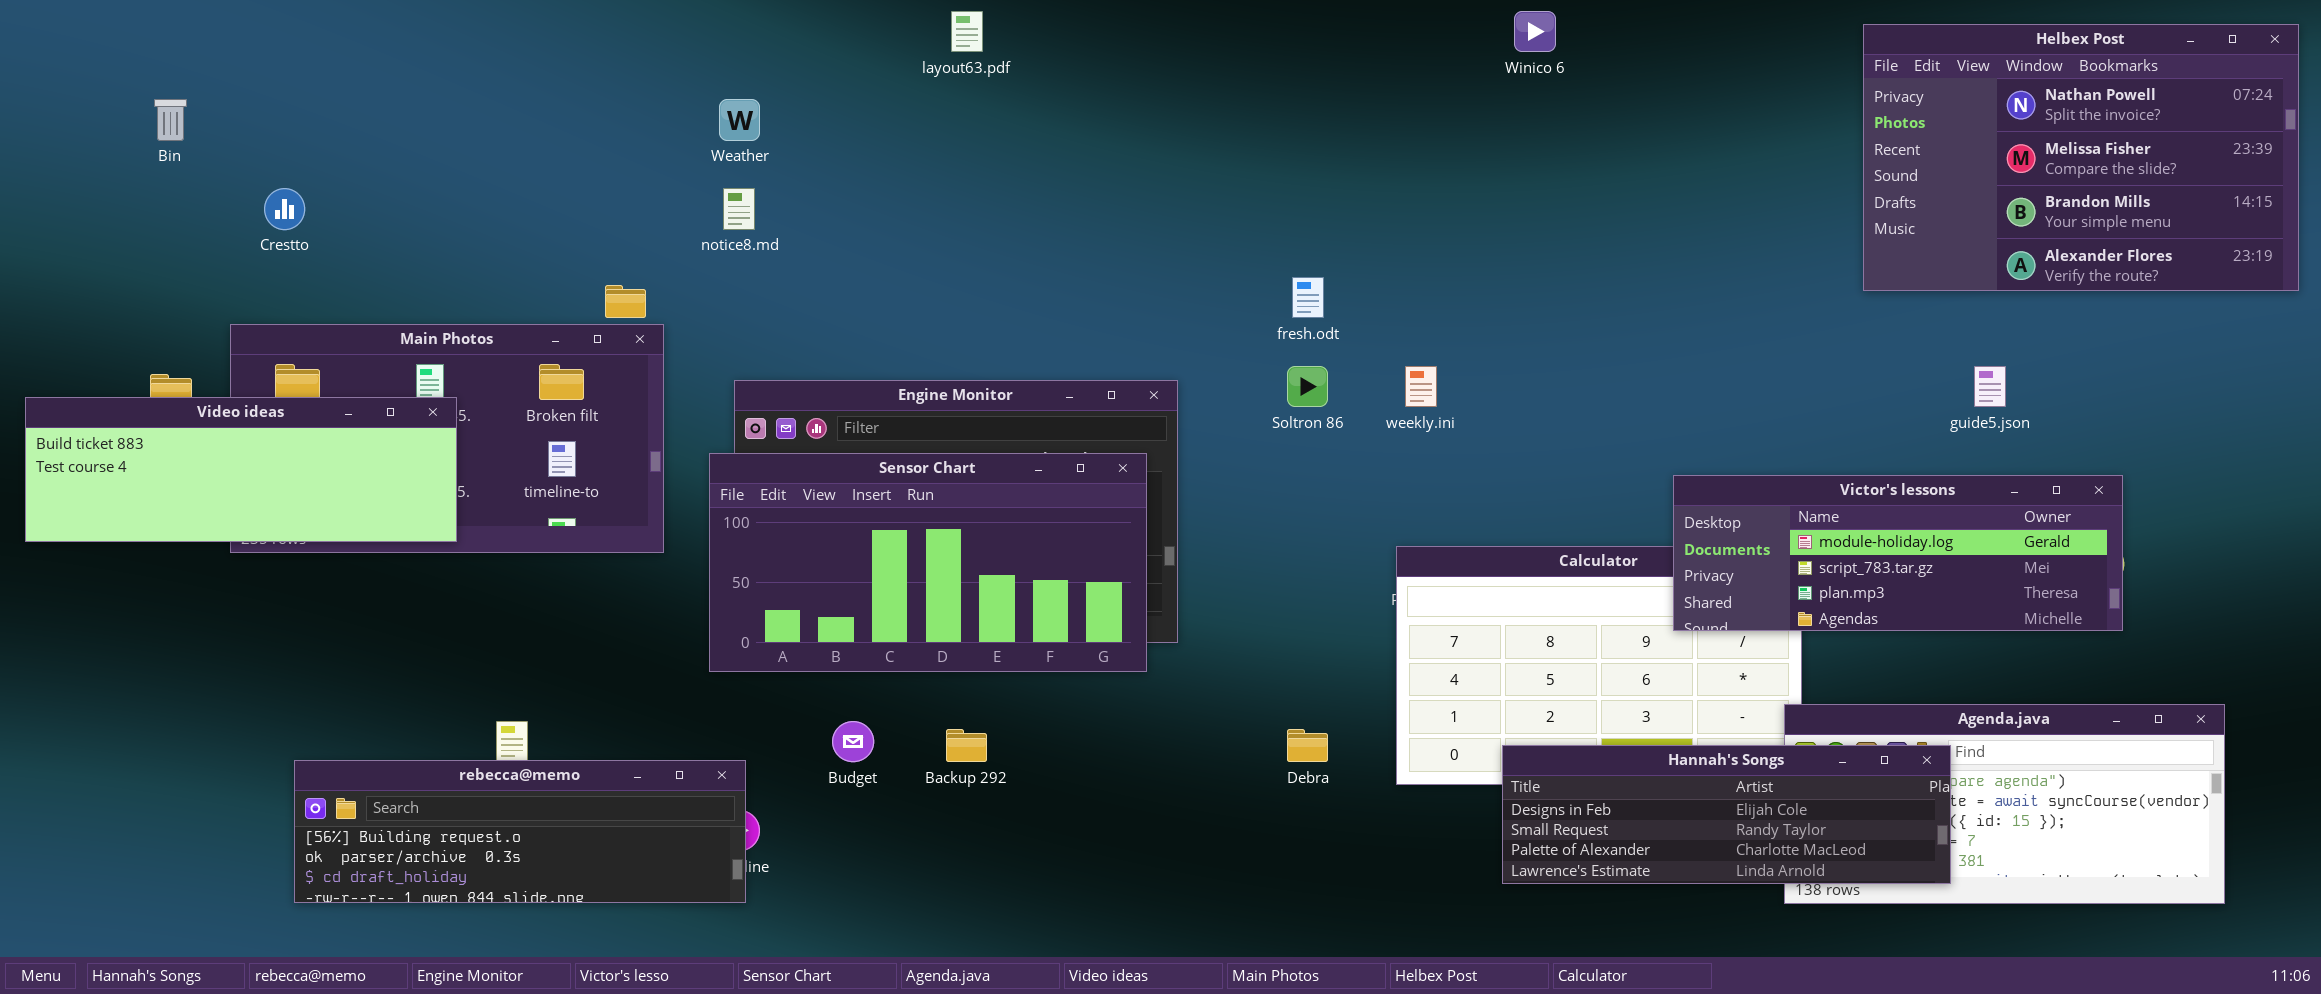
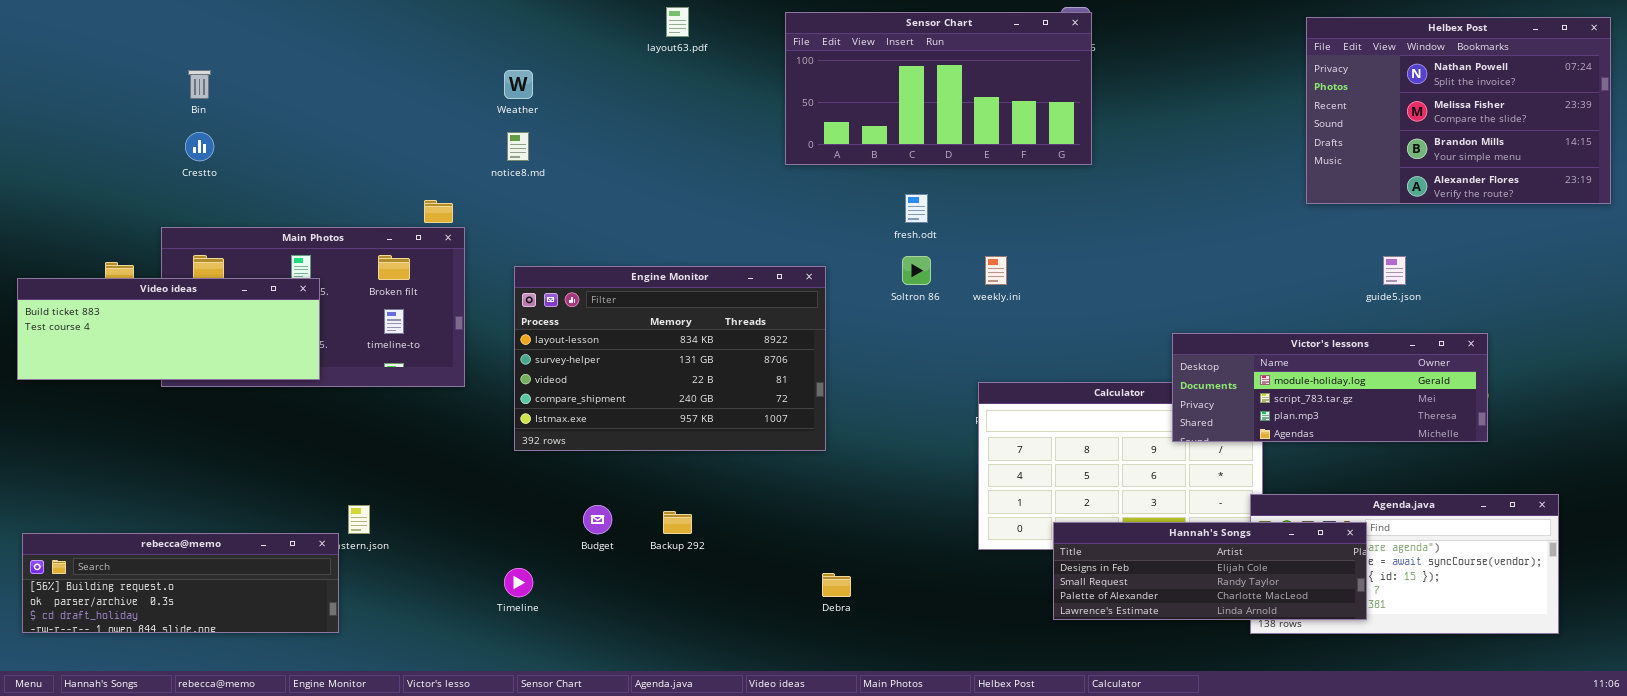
Bin: [154,99,187,141] -> [188,70,211,99], moved
Sensor Chart: [709,453,1147,672] -> [785,12,1092,165], moved
Debra: [1287,729,1328,762] -> [822,573,851,597], moved
rebecca@memo: [294,760,746,903] -> [22,533,339,633], moved

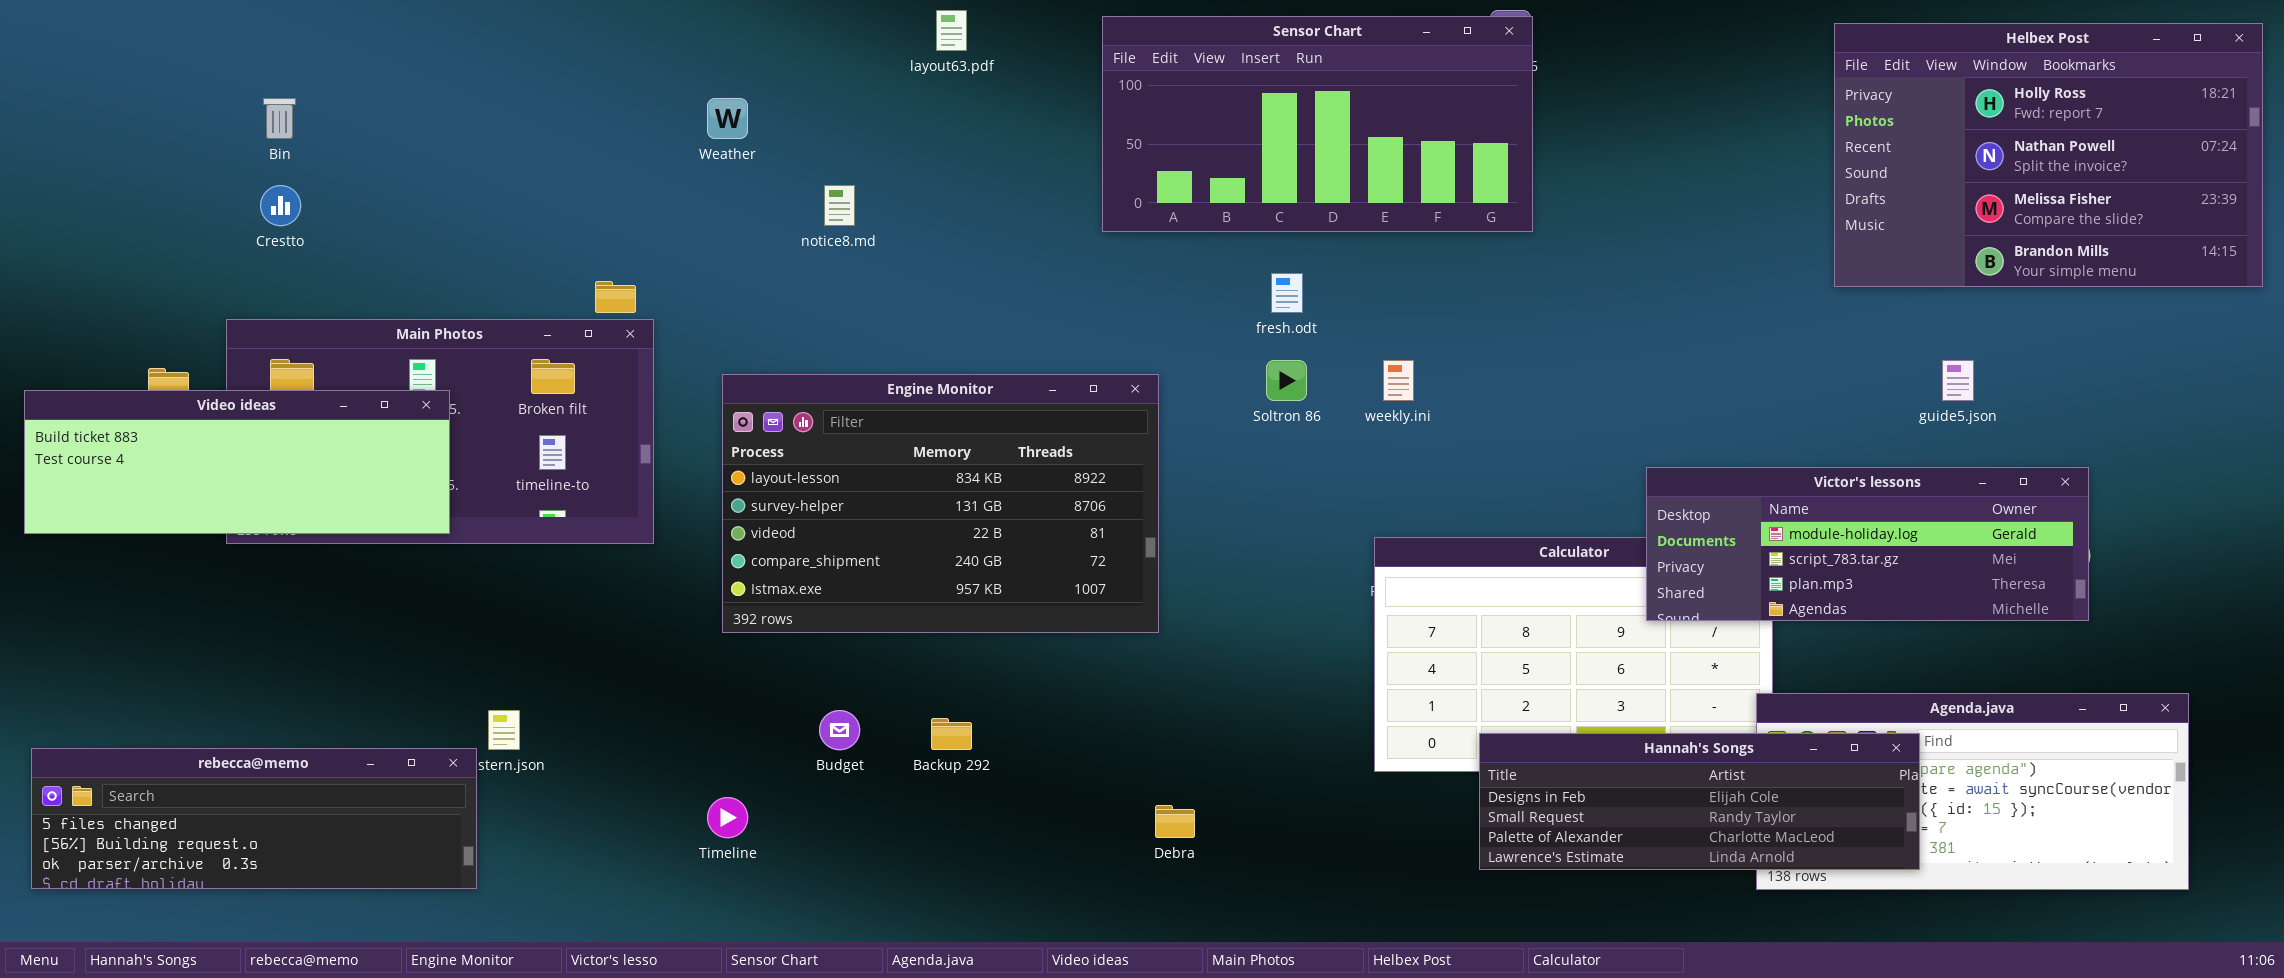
Helbex Post: [1306,17,1611,204] -> [1834,23,2263,287], scrolled up 1 row
notice8.md: [507,132,529,161] -> [824,185,855,226], moved
rebecca@memo: [22,533,339,633] -> [31,748,477,889], scrolled up 1 row

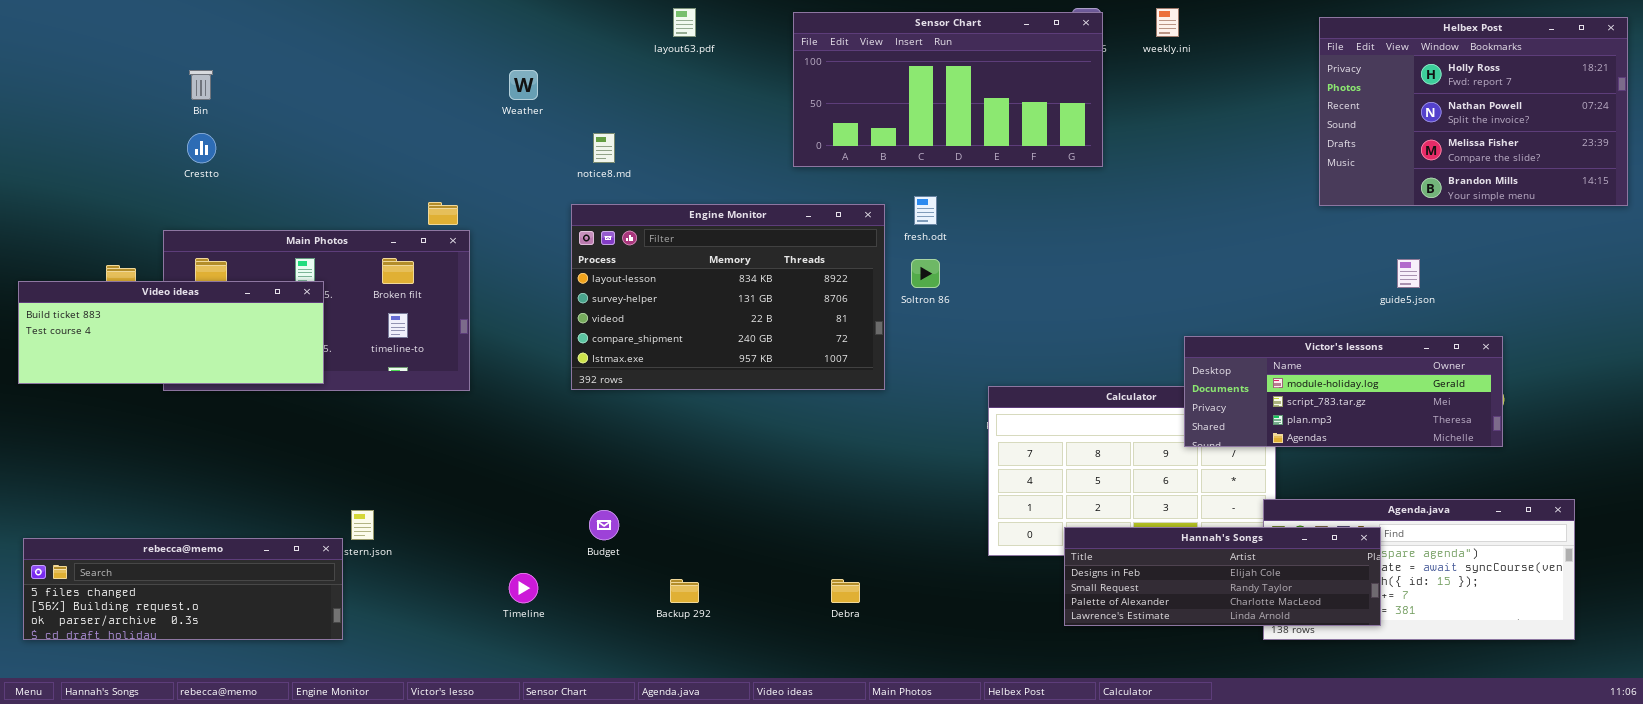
weekly.ini: [1383,360,1414,401] -> [1156,8,1179,37], moved
Engine Monitor: [722,374,1159,633] -> [571,204,885,390], moved
Backup 292: [931,718,972,750] -> [670,579,699,603], moved

